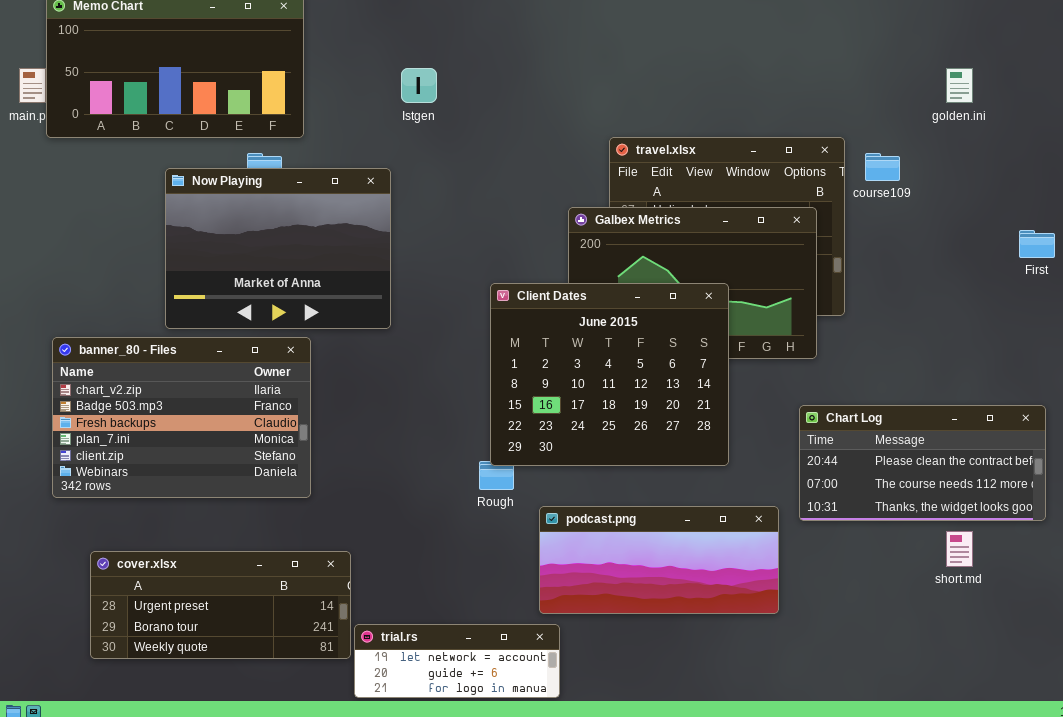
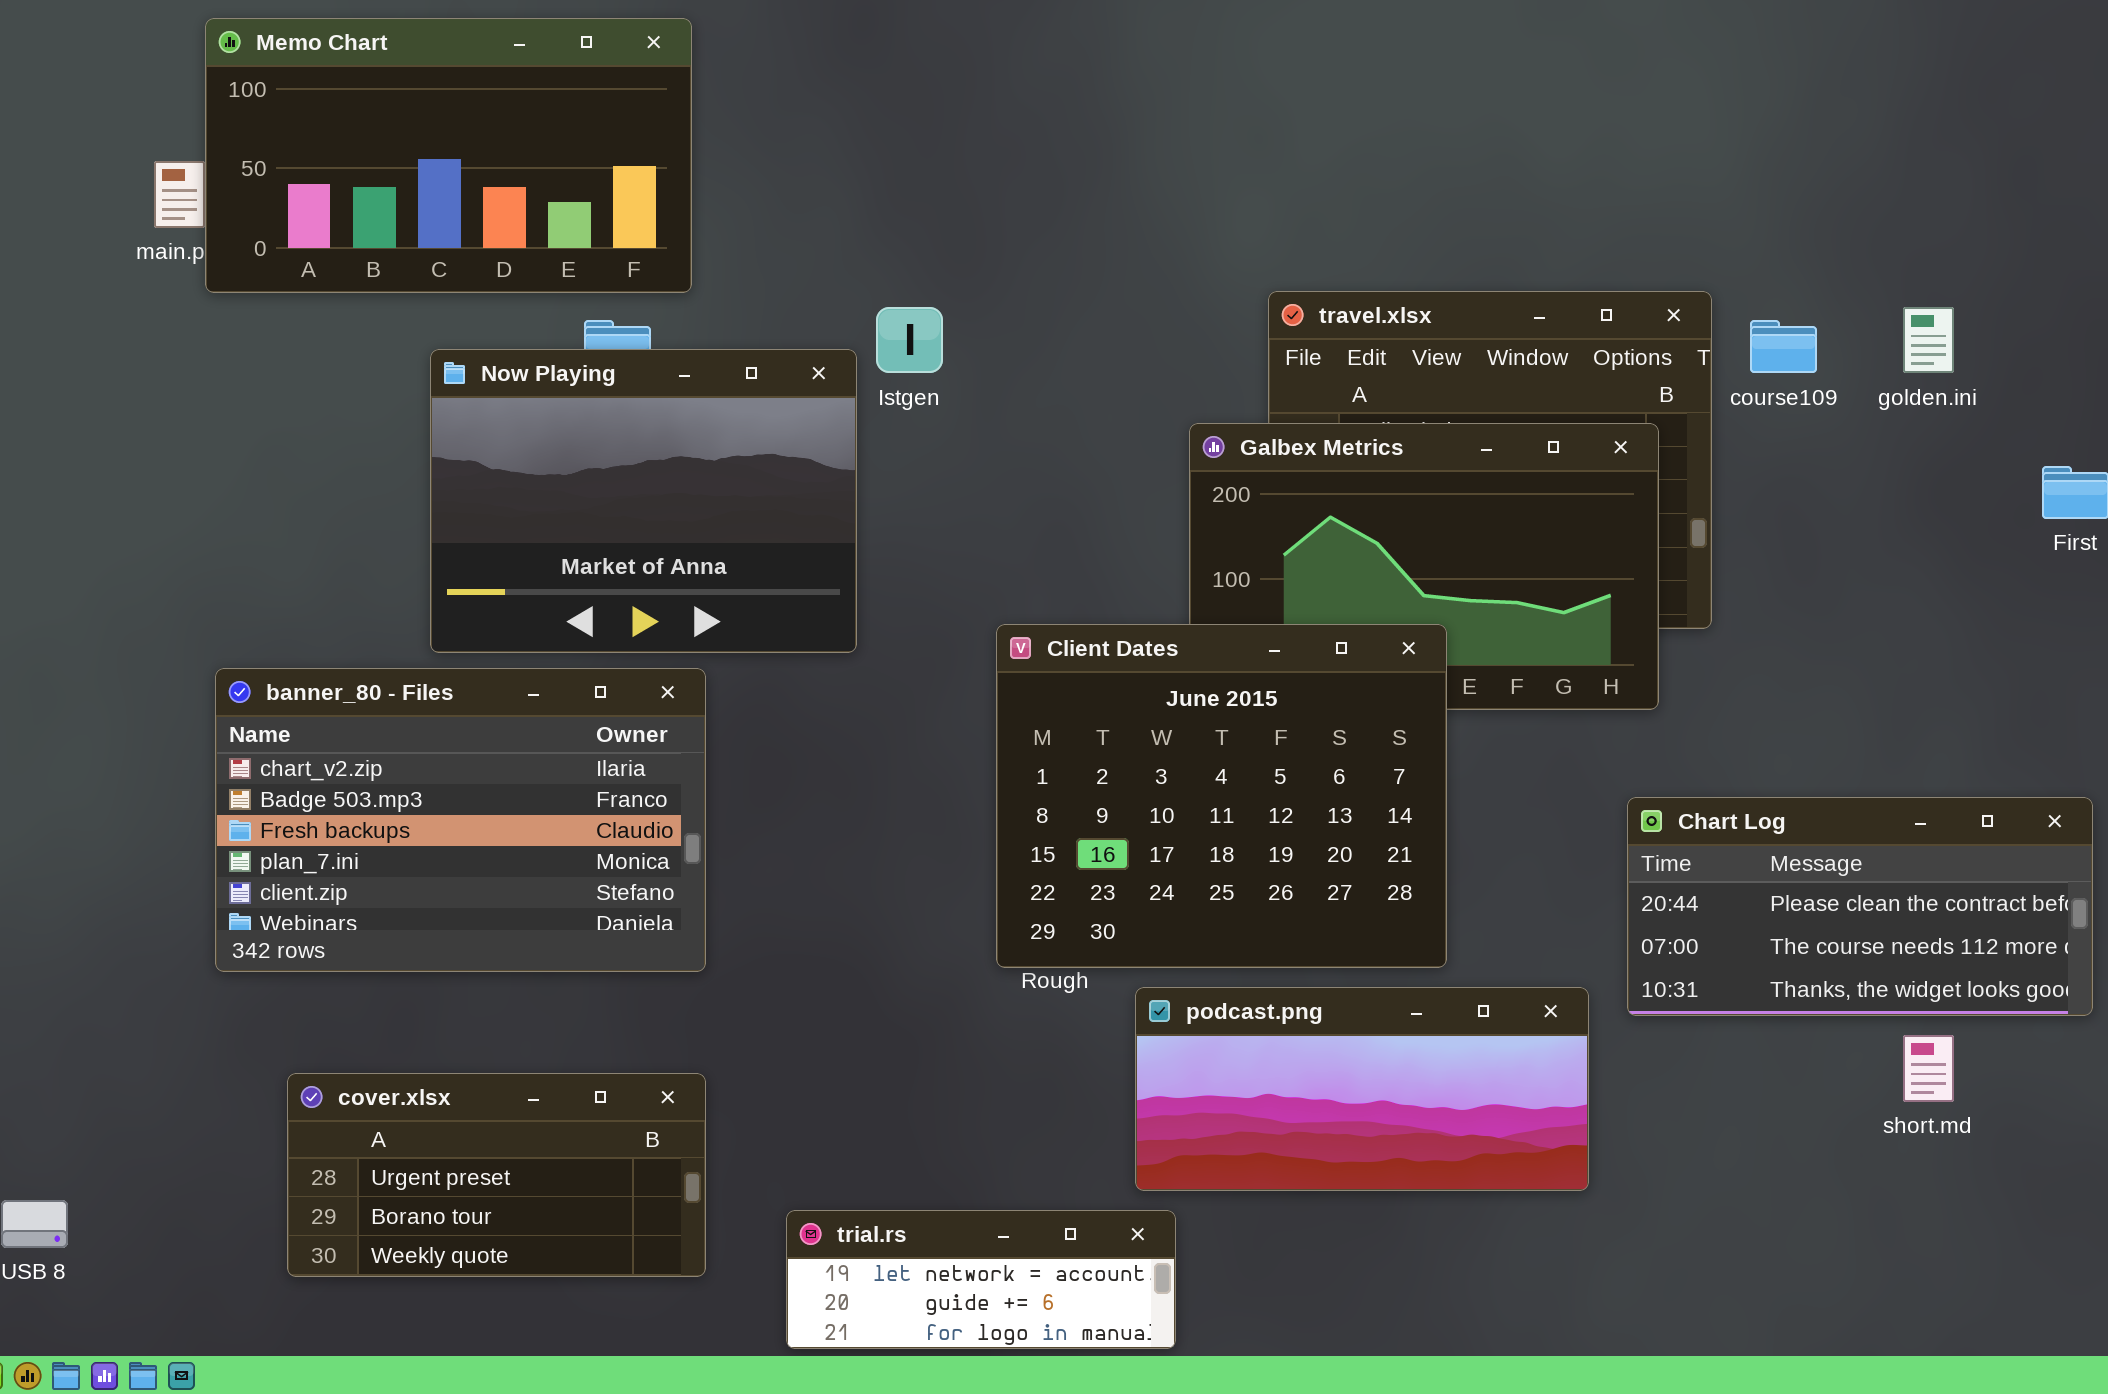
Istgen: [401,68,437,103] -> [876,307,943,373], moved
golden.ini: [946,68,973,103] -> [1903,307,1954,373], moved
Client Dates: [490,283,729,466] -> [996,624,1447,968], moved
cover.xlsx: [90,551,351,659] -> [287,1073,706,1277], resized

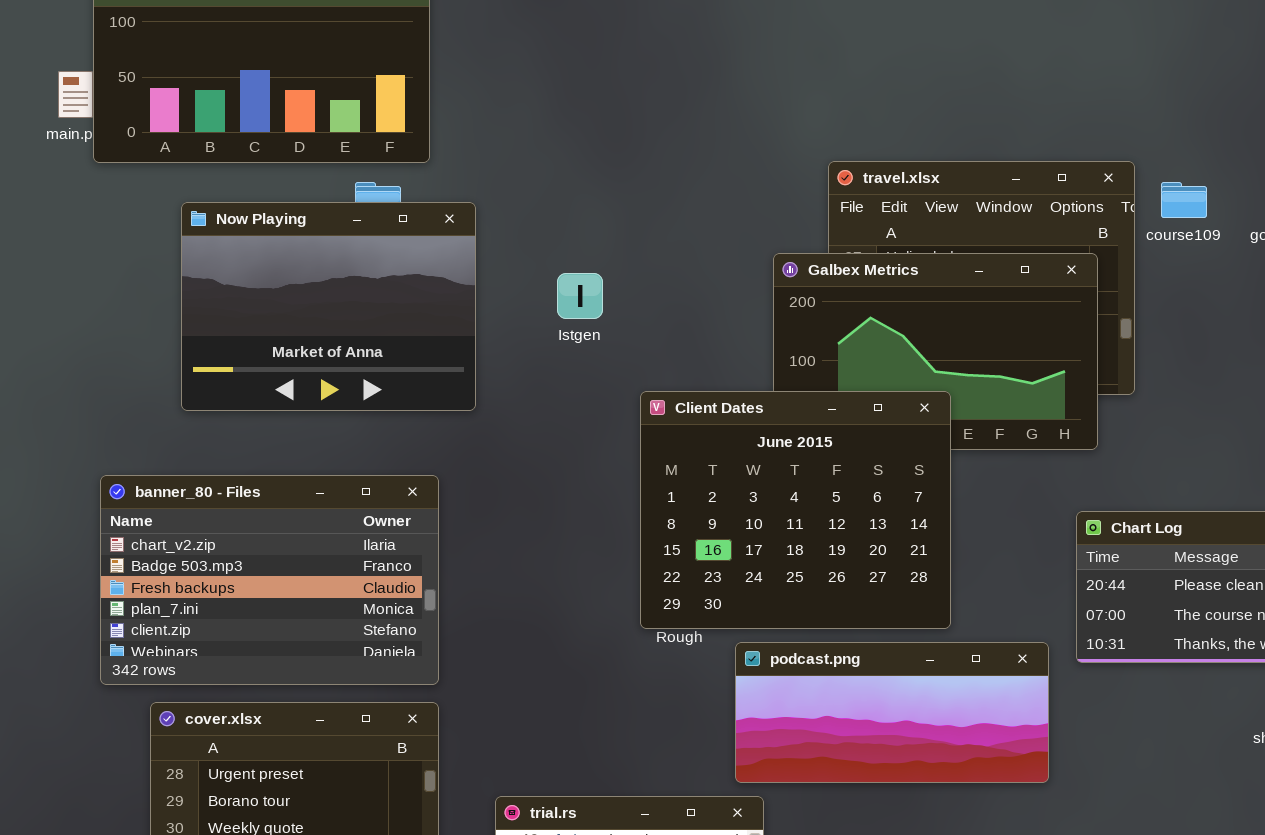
Istgen: [876,307,943,373] -> [557,273,603,319], moved
Now Playing: [430,349,857,653] -> [181,202,476,411], moved
banner_80 - Files: [215,668,706,972] -> [100,475,439,685], moved

